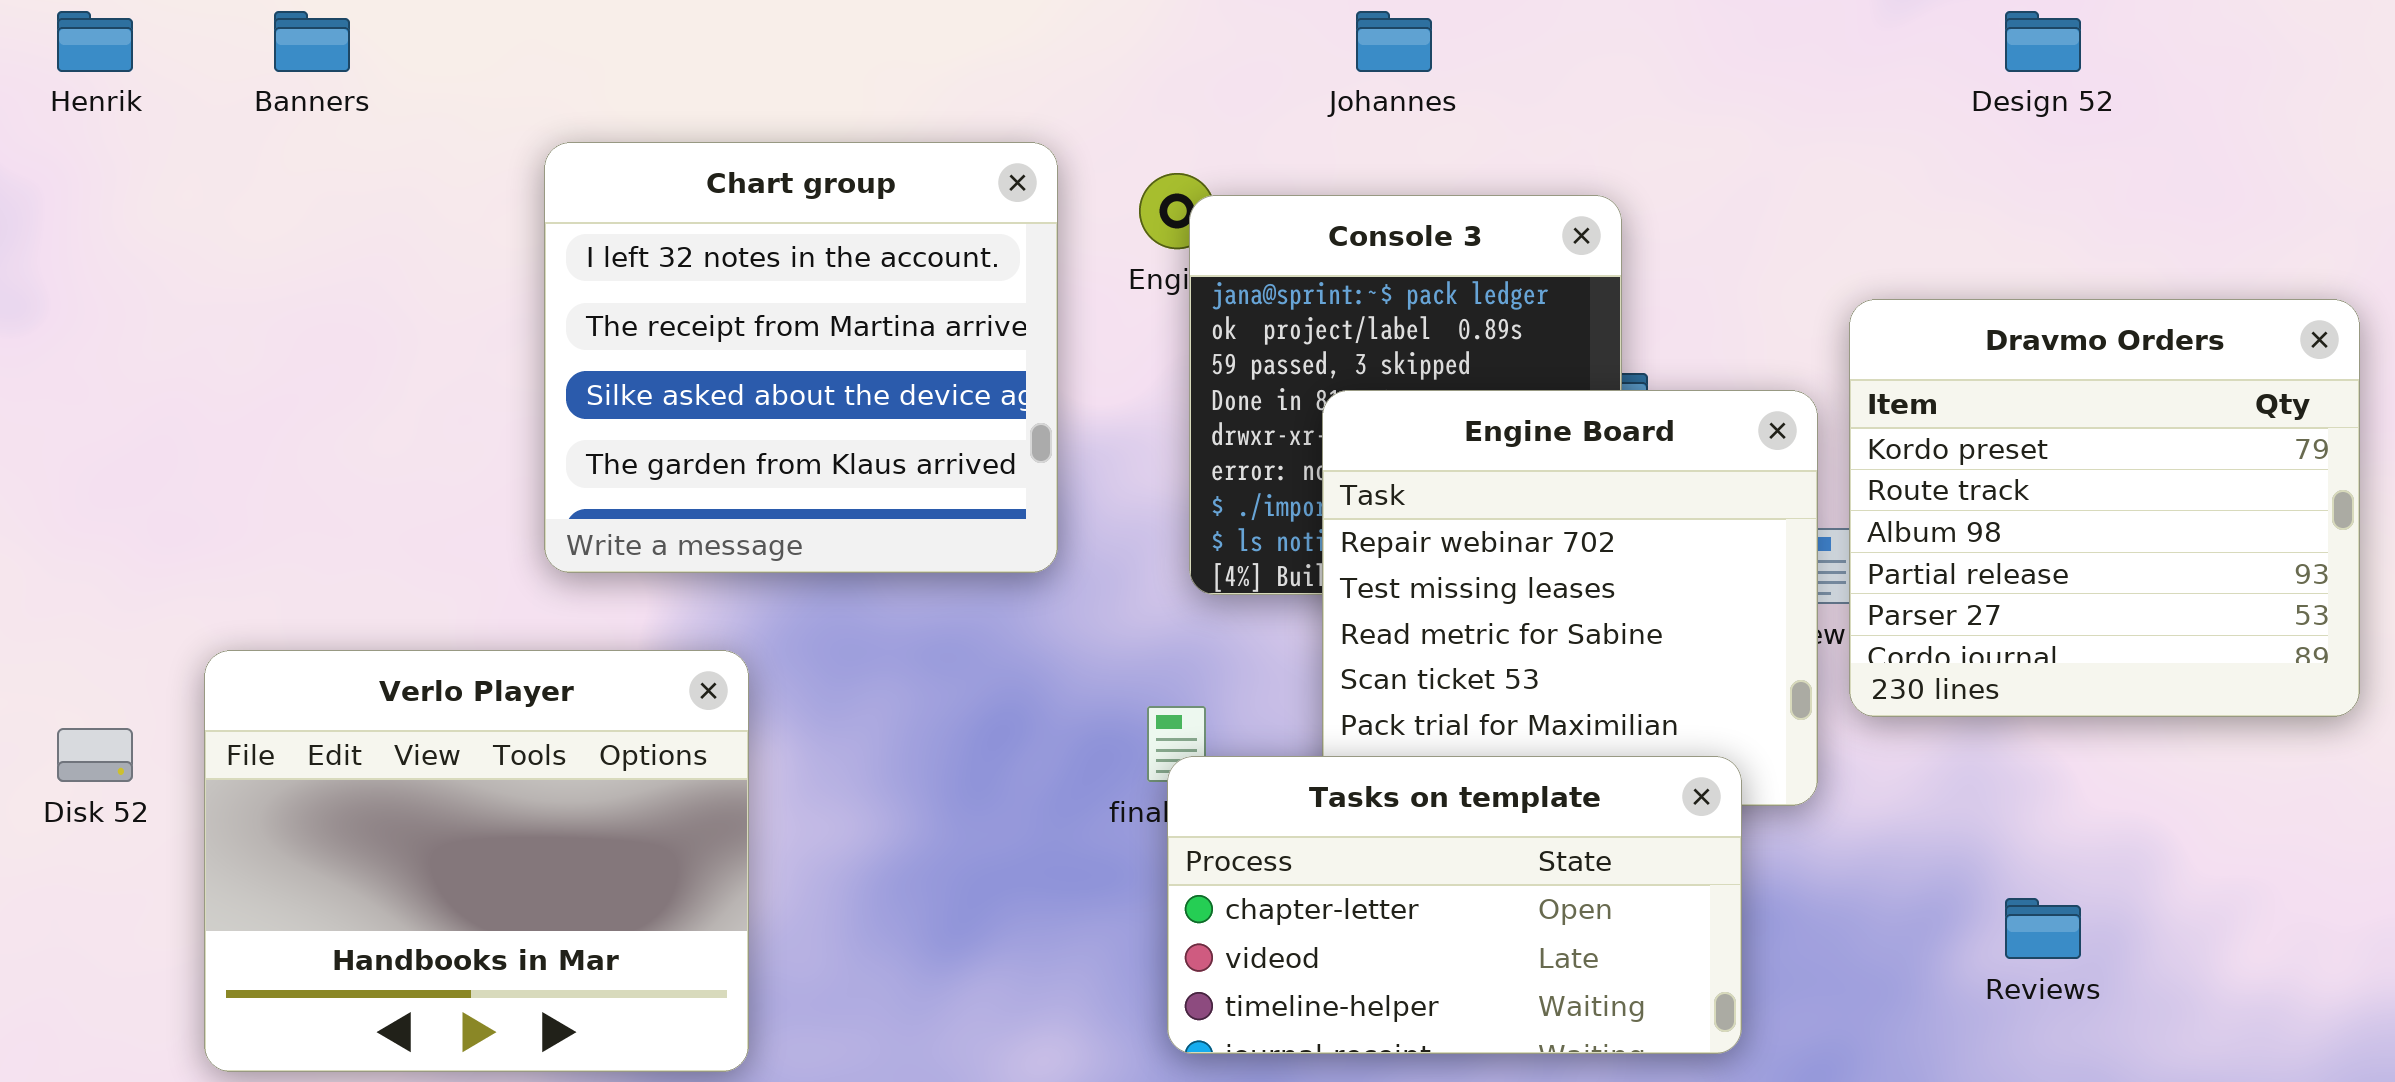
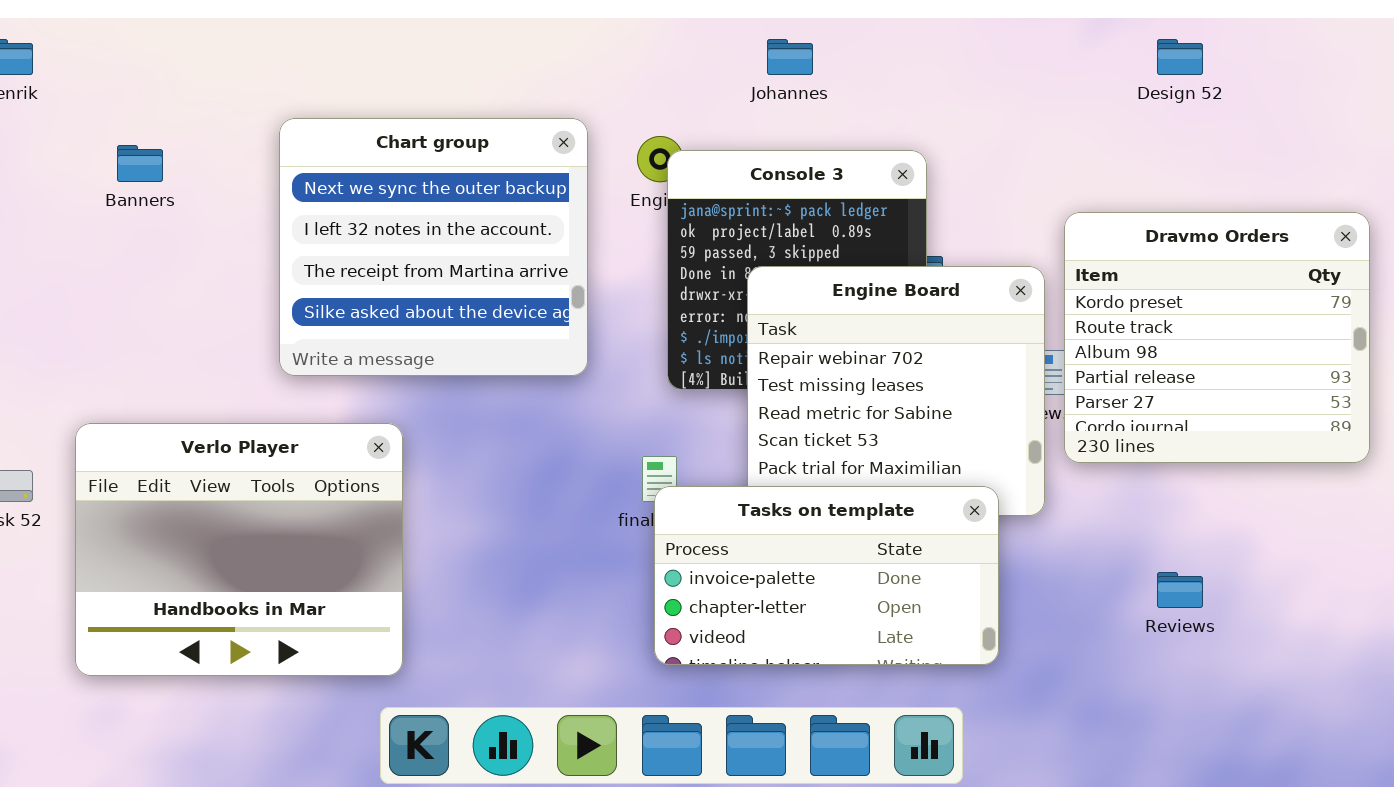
Banners: [274,11,350,72] -> [117,145,163,182], moved
Chart group: [544,142,1058,573] -> [279,118,588,376], scrolled up 1 row
Tasks on template: [1167,756,1742,1054] -> [654,486,999,665], scrolled up 1 row

